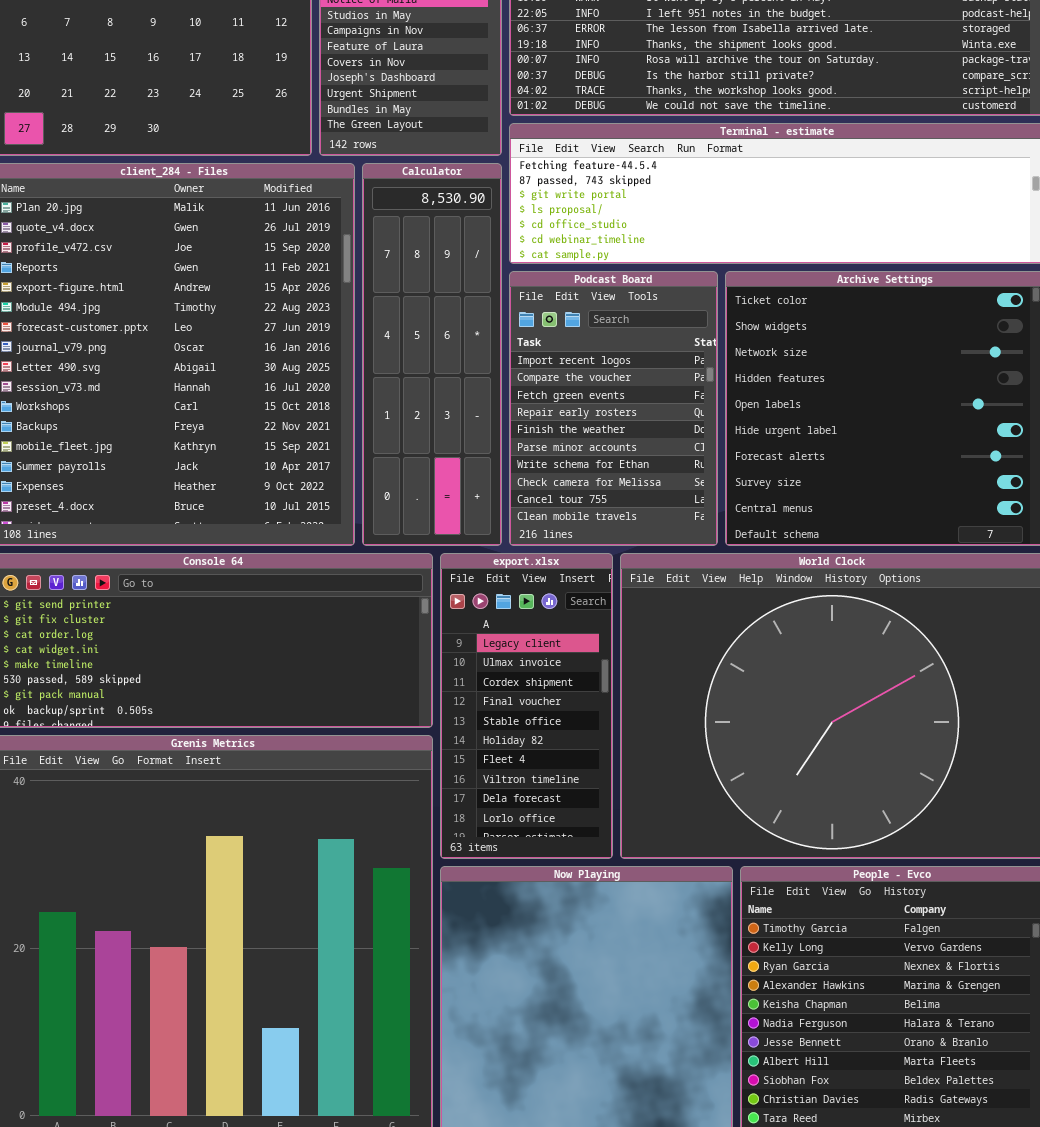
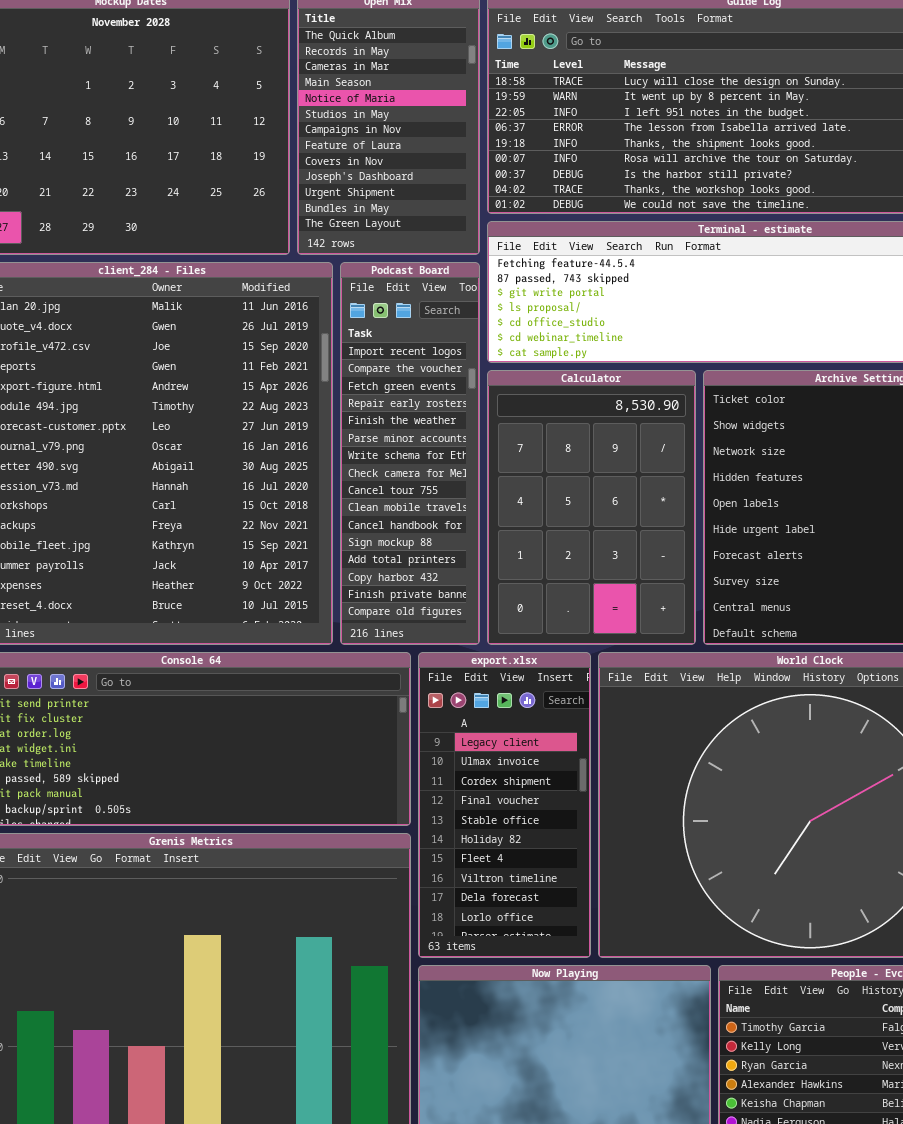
Calculator: [362,163,502,546] -> [487,370,696,645], moved, resized
Podcast Board: [509,271,718,546] -> [340,262,480,645], moved, resized

